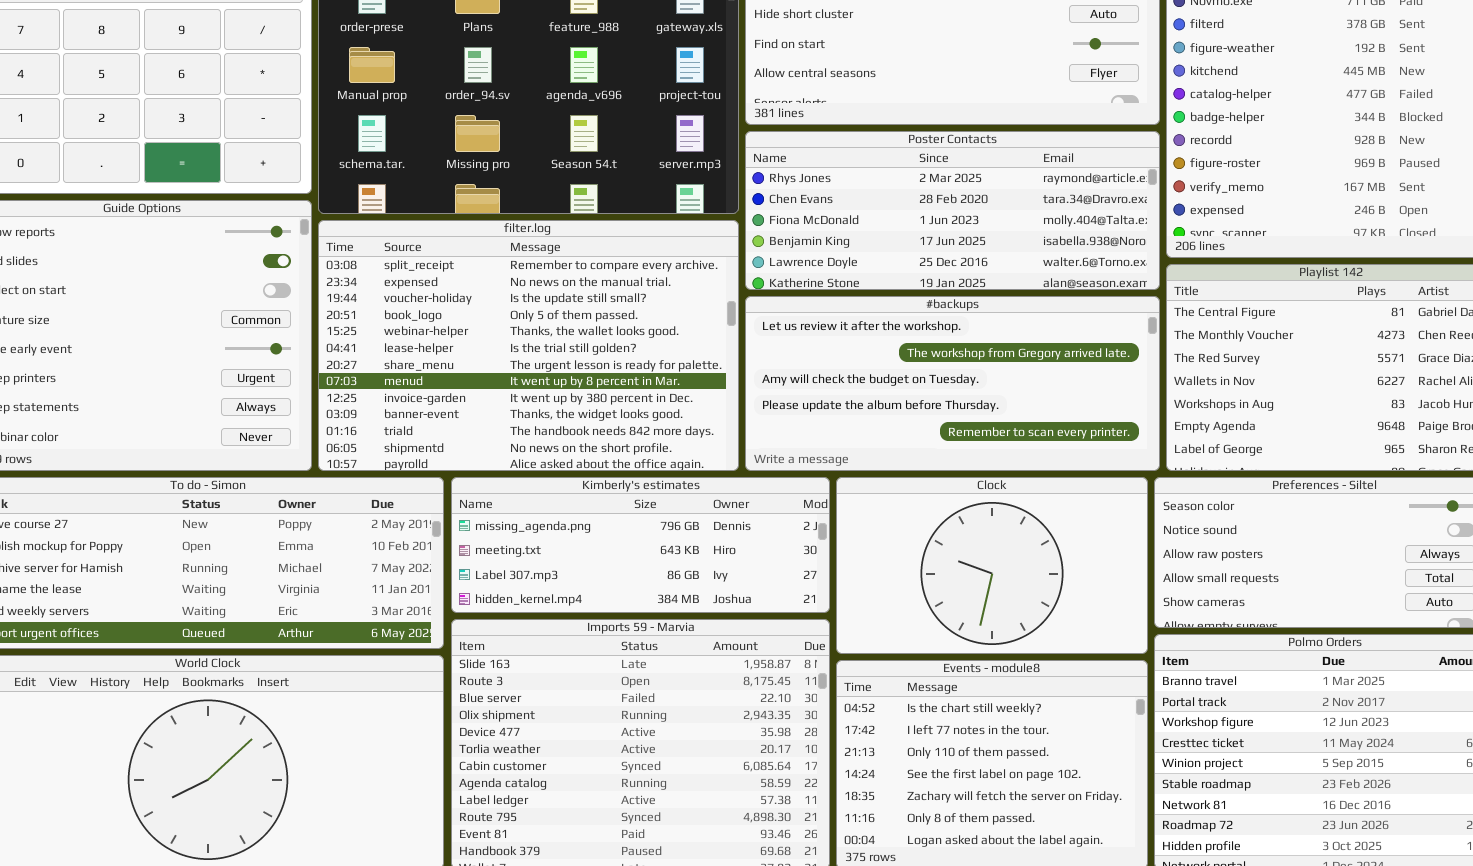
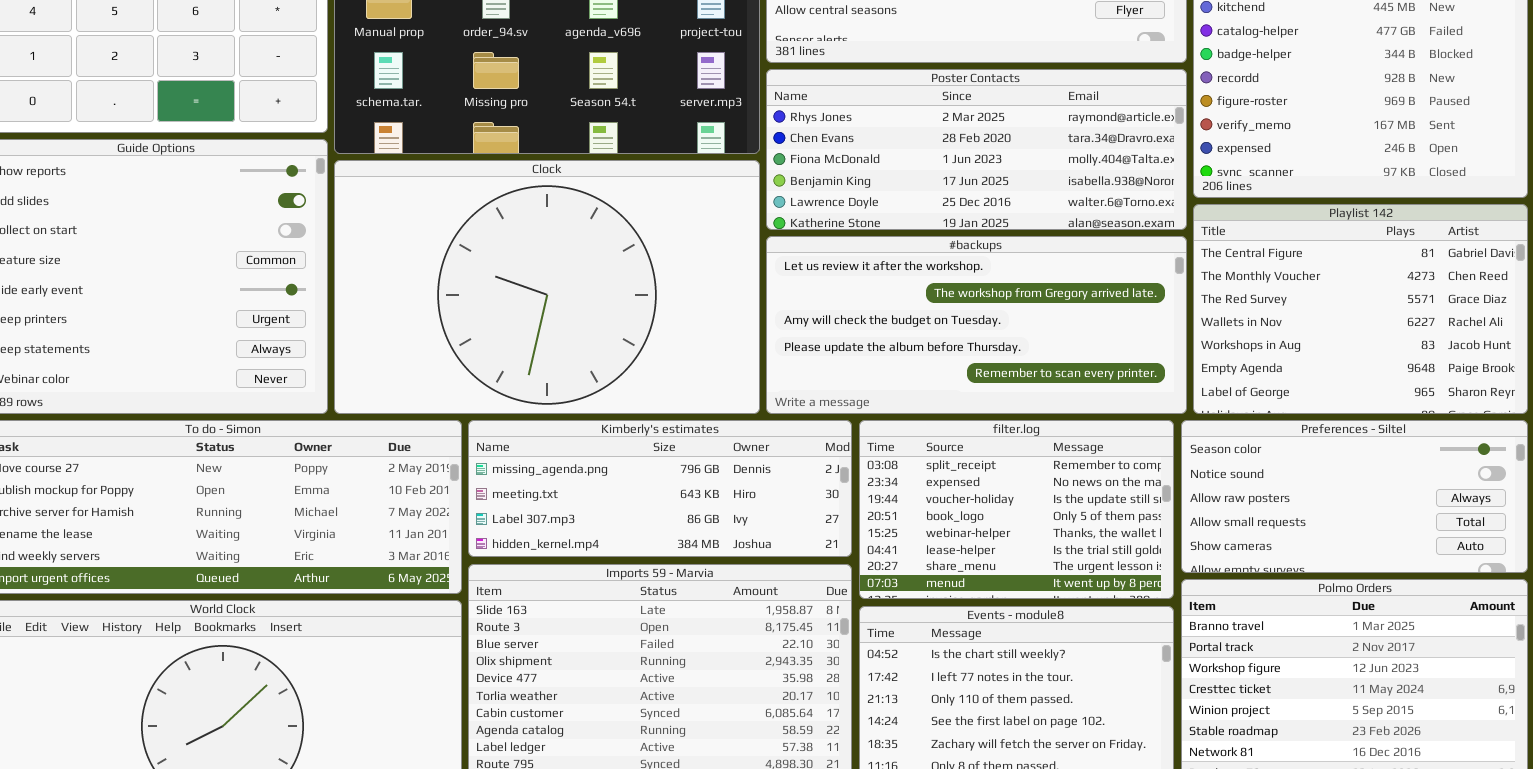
filter.log: [318,220,739,471] -> [859,420,1174,599], moved, resized
Clock: [836,477,1148,654] -> [334,160,760,414], moved, resized

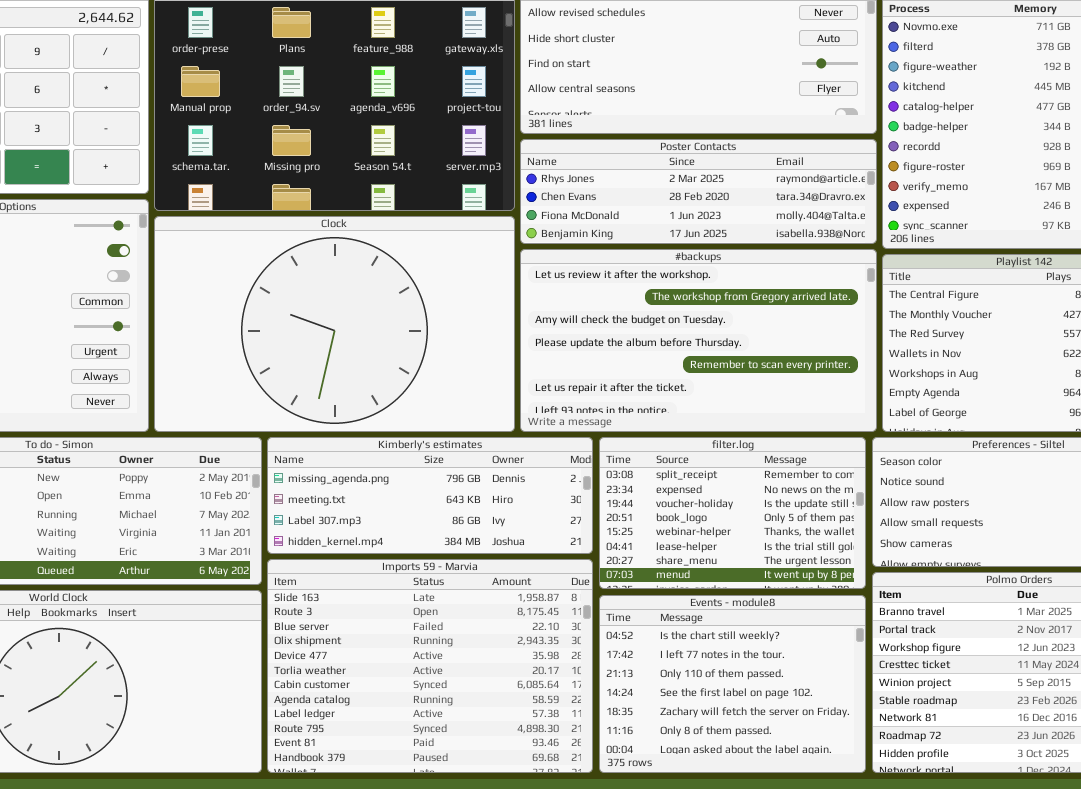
Poster Contacts: [766,69,1187,230] -> [520,139,877,244], resized
#backups: [766,236,1187,414] -> [520,249,877,432], resized

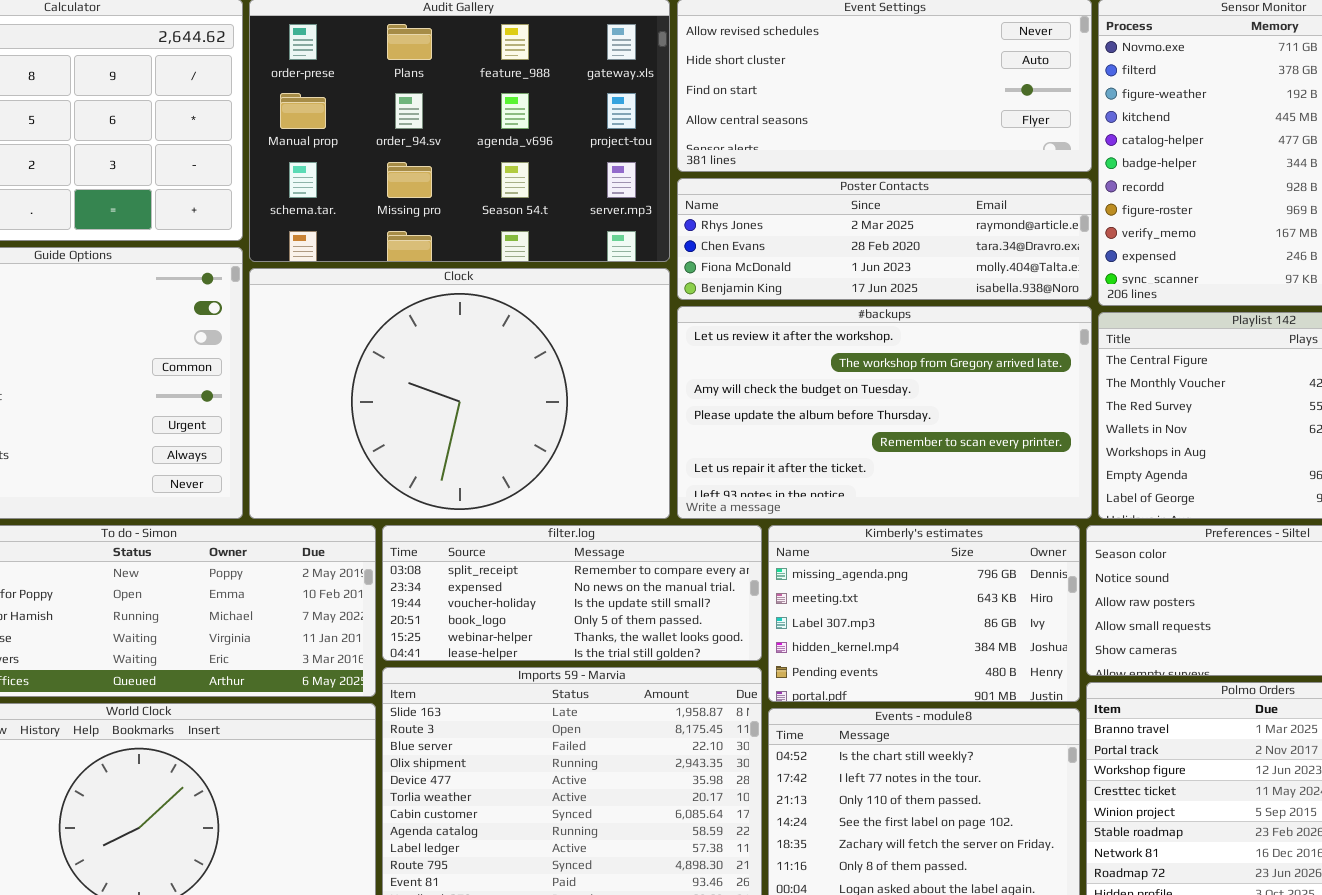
Kimberly's estimates: [267,437,593,554] -> [768,525,1080,702], moved, resized
filter.log: [599,437,866,589] -> [382,525,762,661], moved, resized

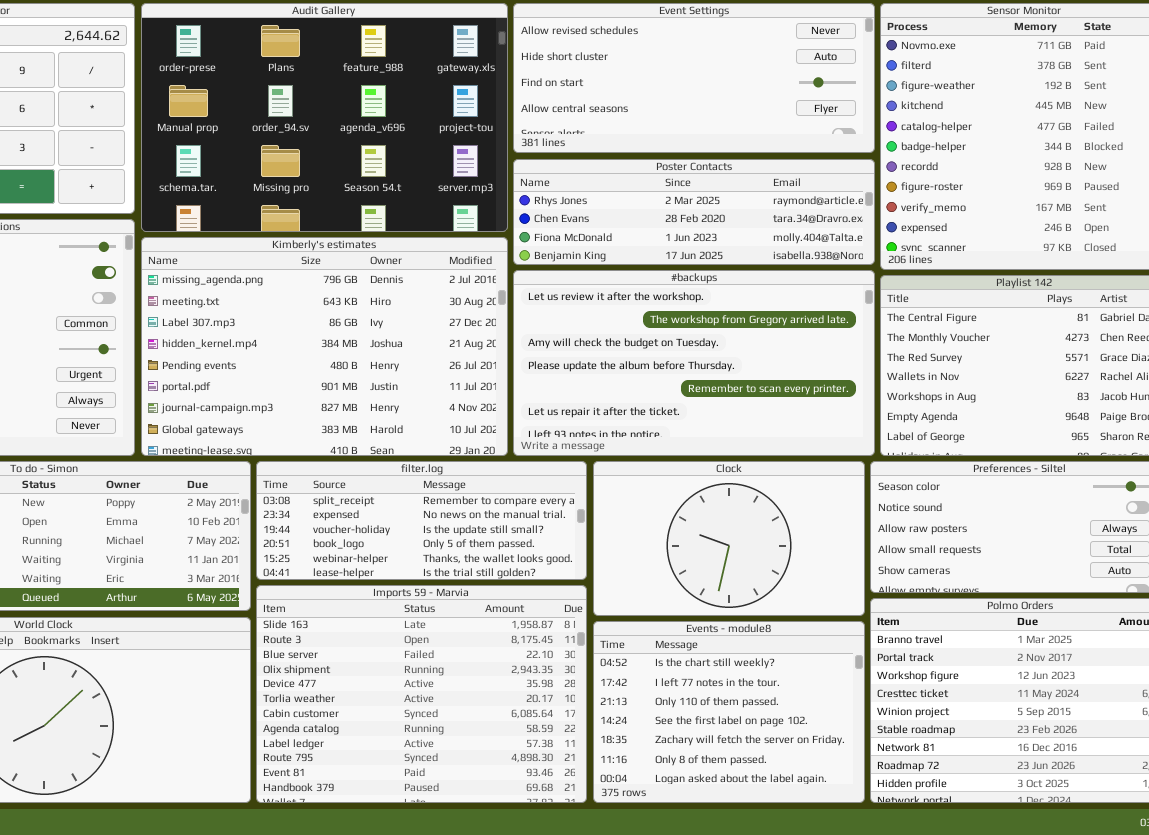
Clock: [249,268,670,519] -> [593,461,865,616], moved, resized
Kimberly's estimates: [768,525,1080,702] -> [141,237,508,456], moved, resized

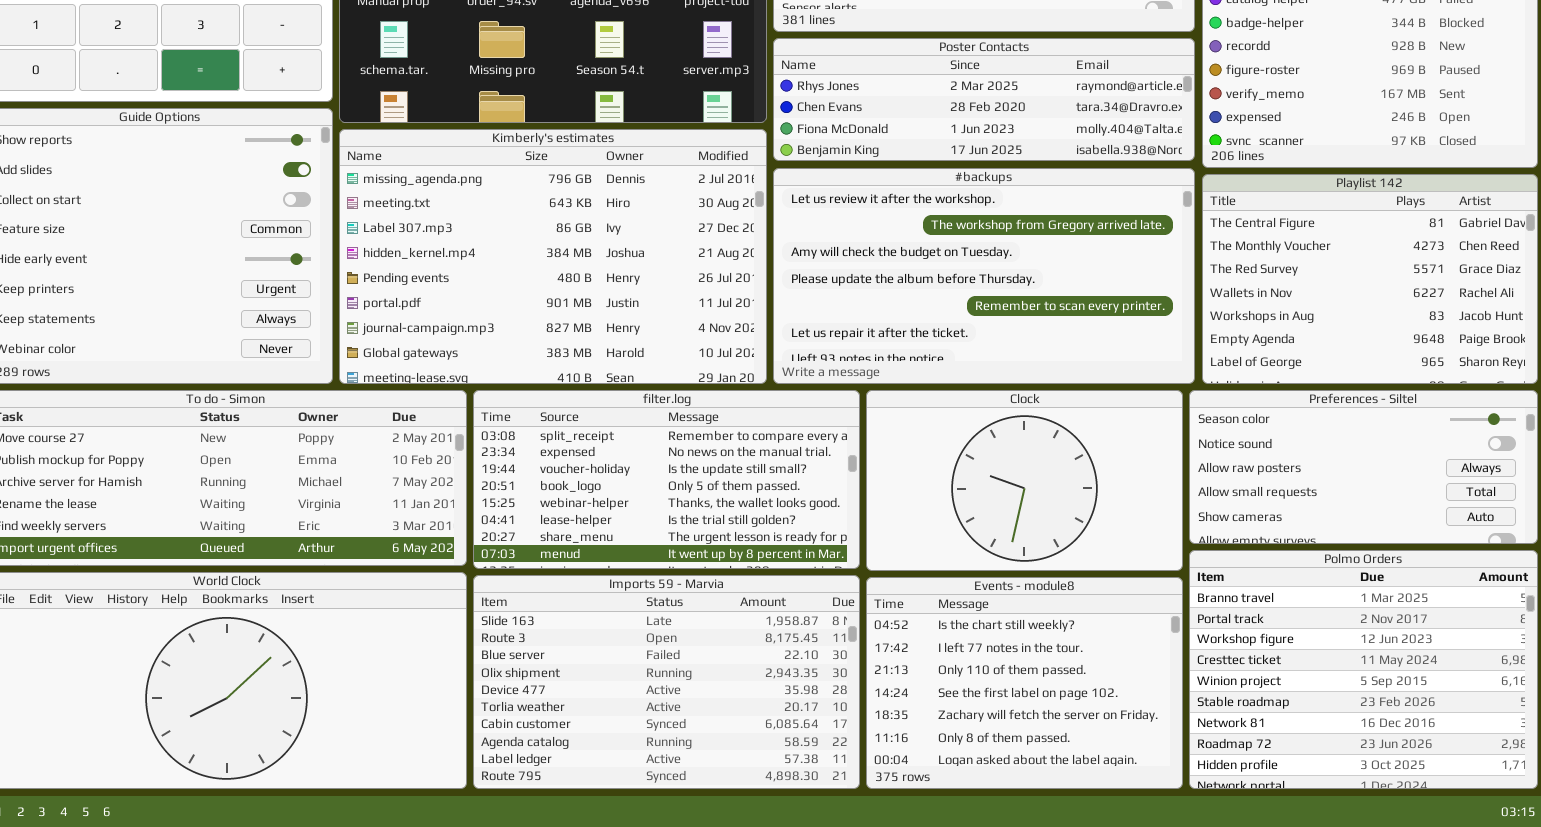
filter.log: [256,461,587,580] -> [473,390,860,569], resized
Imports 59 - Marvia: [256,585,587,803] -> [473,575,860,789], resized

